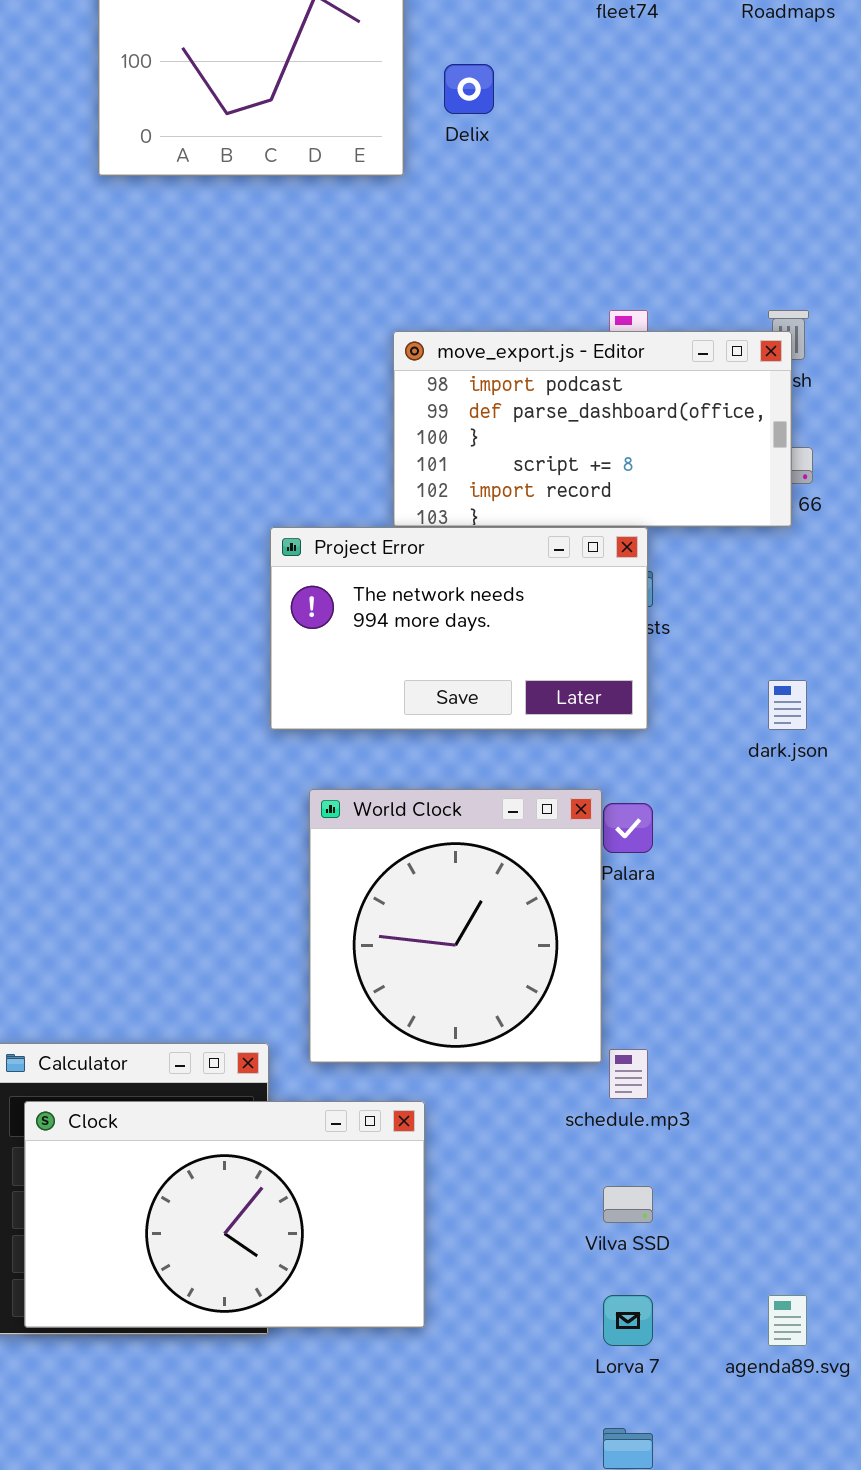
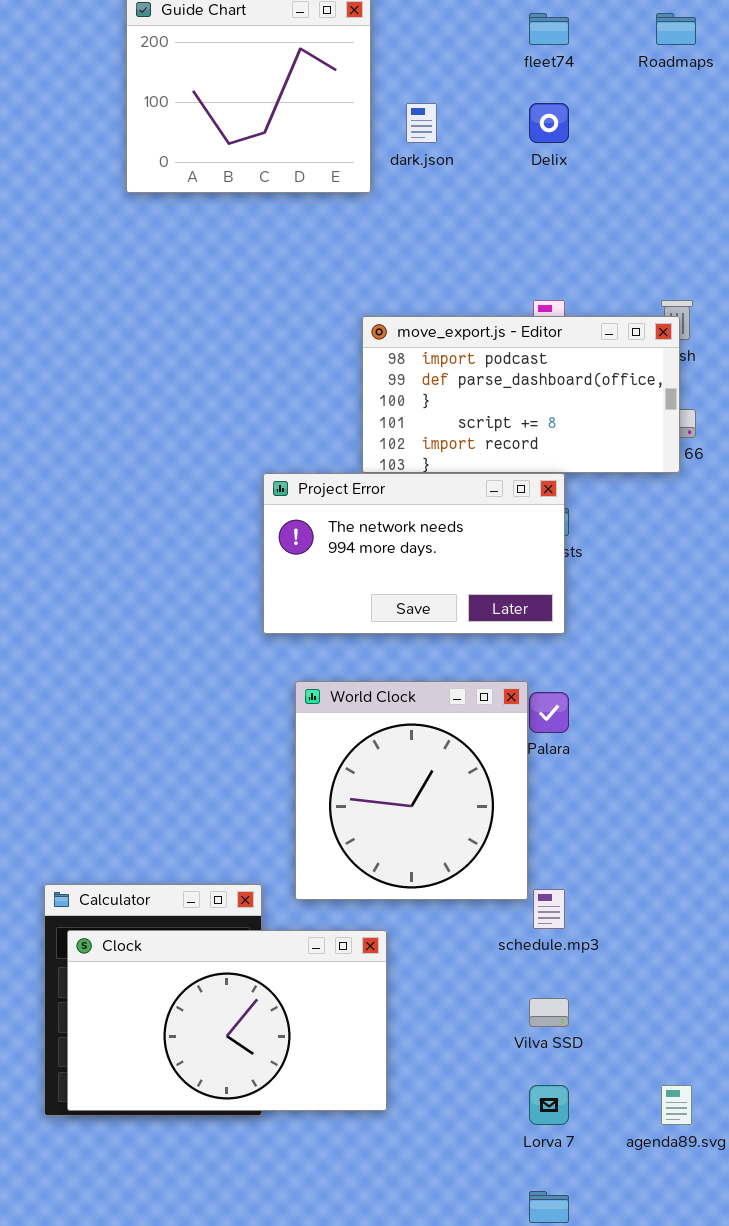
Delix: [444,64,494,114] -> [529,103,569,143], moved
dark.json: [768,680,807,730] -> [406,103,437,143], moved

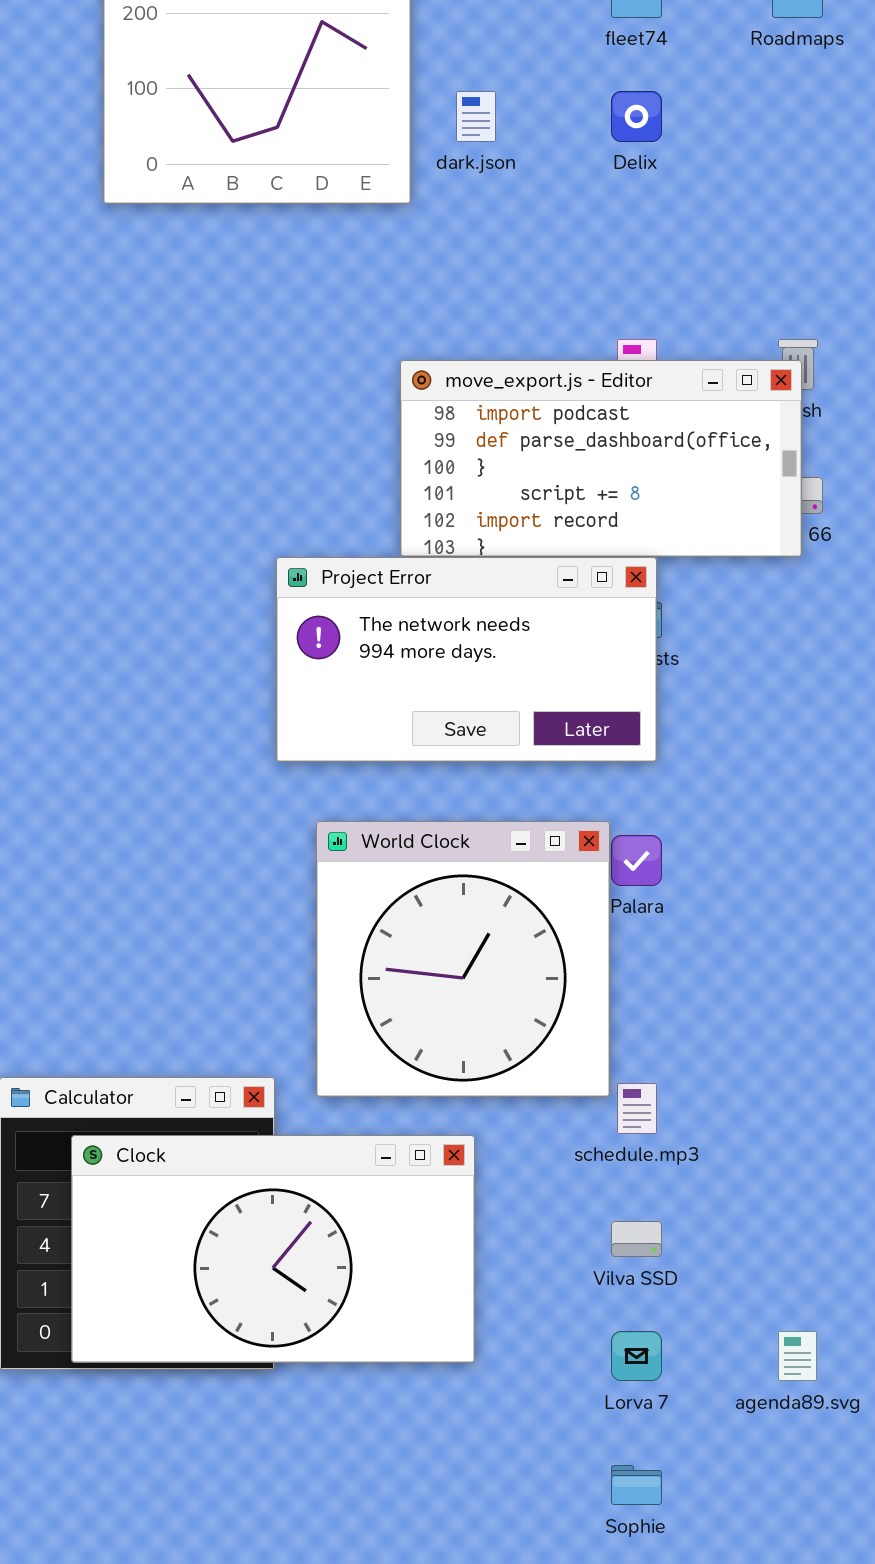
Clock: [67,930,387,1111] -> [71,1135,475,1363], moved

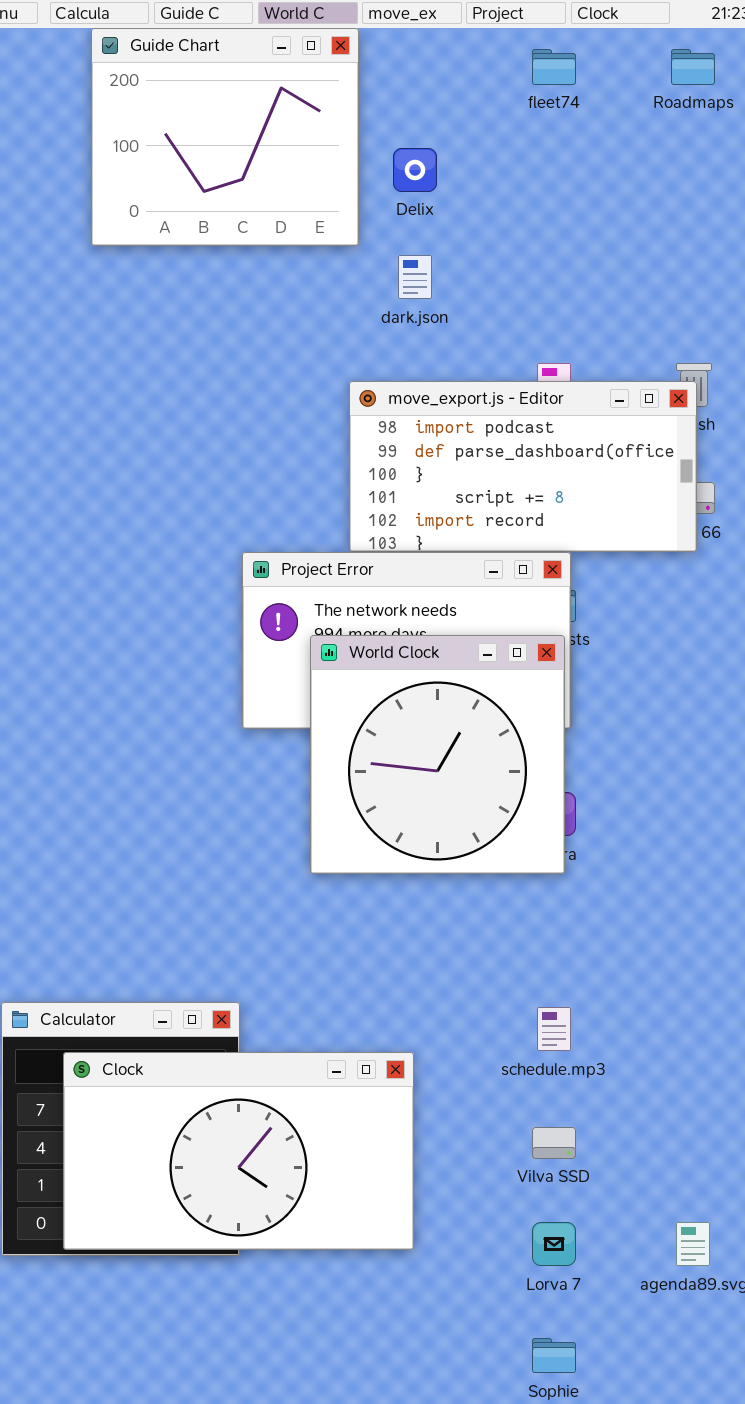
dark.json: [456,91,496,142] -> [398,255,432,299], moved
Delix: [611,91,662,142] -> [393,148,437,192], moved
World Clock: [316,821,610,1097] -> [310,635,565,874], moved

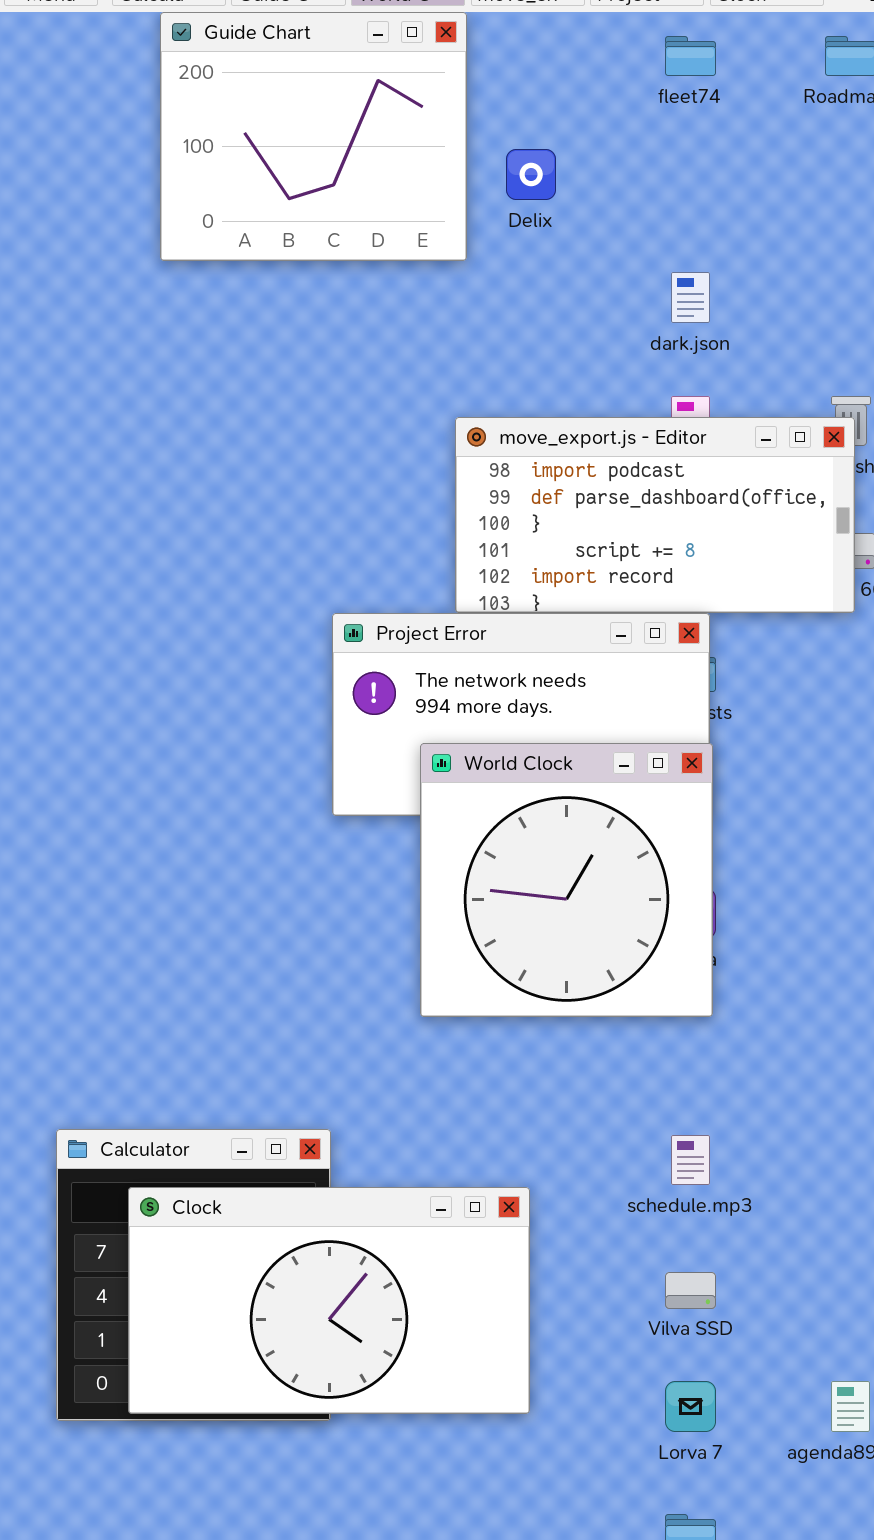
dark.json: [398,255,432,299] -> [671,272,710,323], moved
World Clock: [310,635,565,874] -> [420,743,713,1017], moved

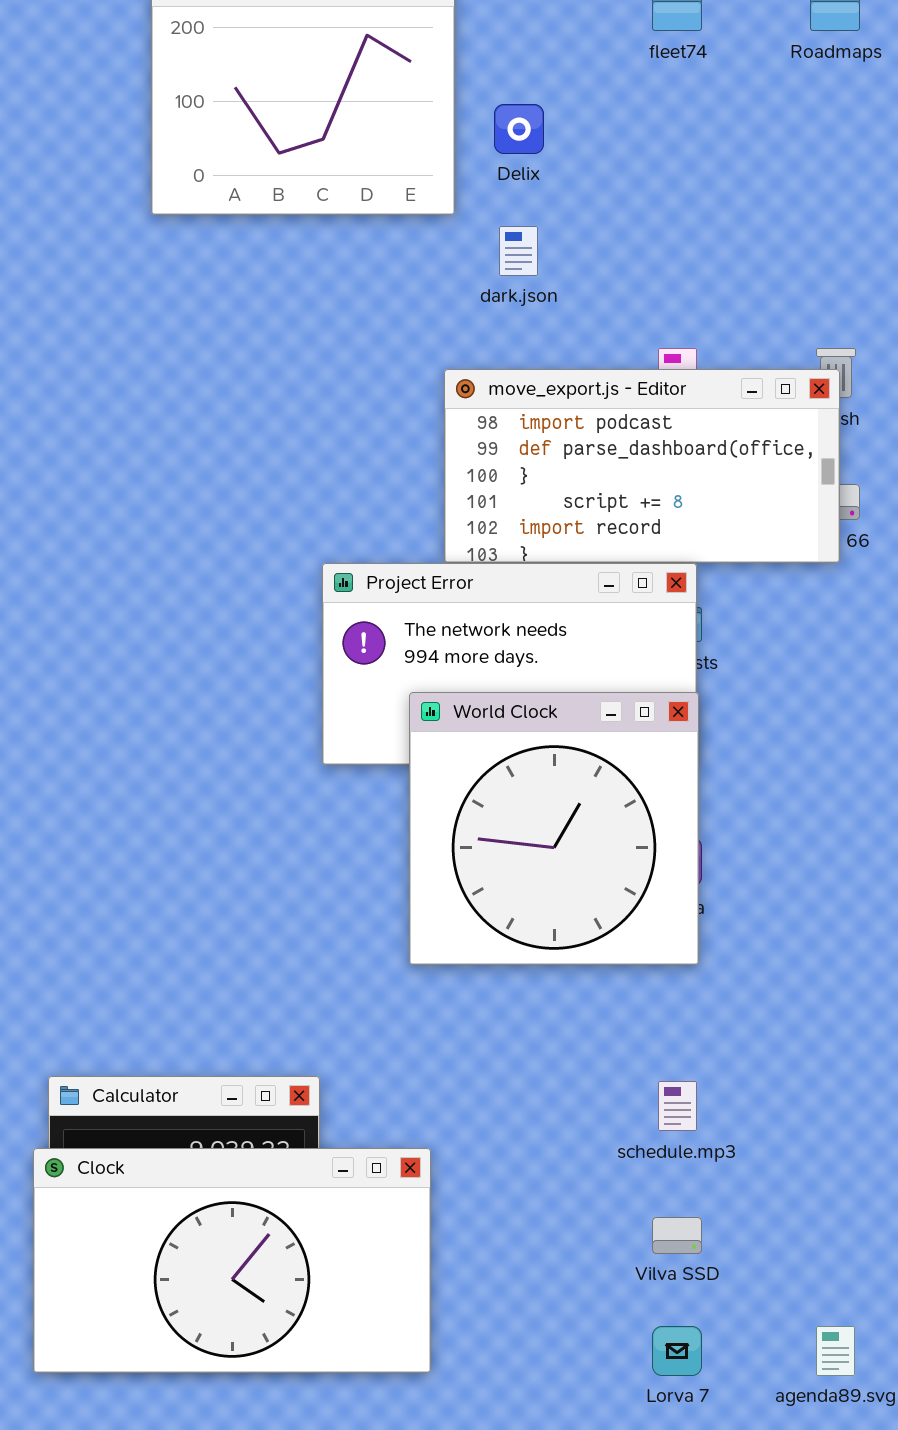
dark.json: [671,272,710,323] -> [499,226,538,276], moved
Clock: [128,1187,530,1414] -> [33,1148,431,1373], moved

